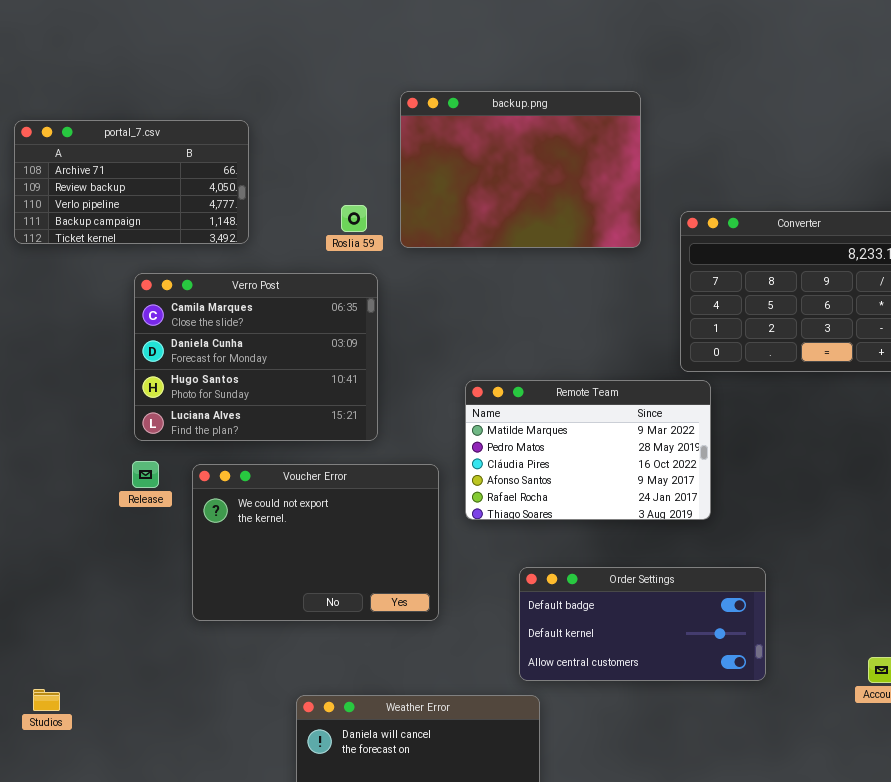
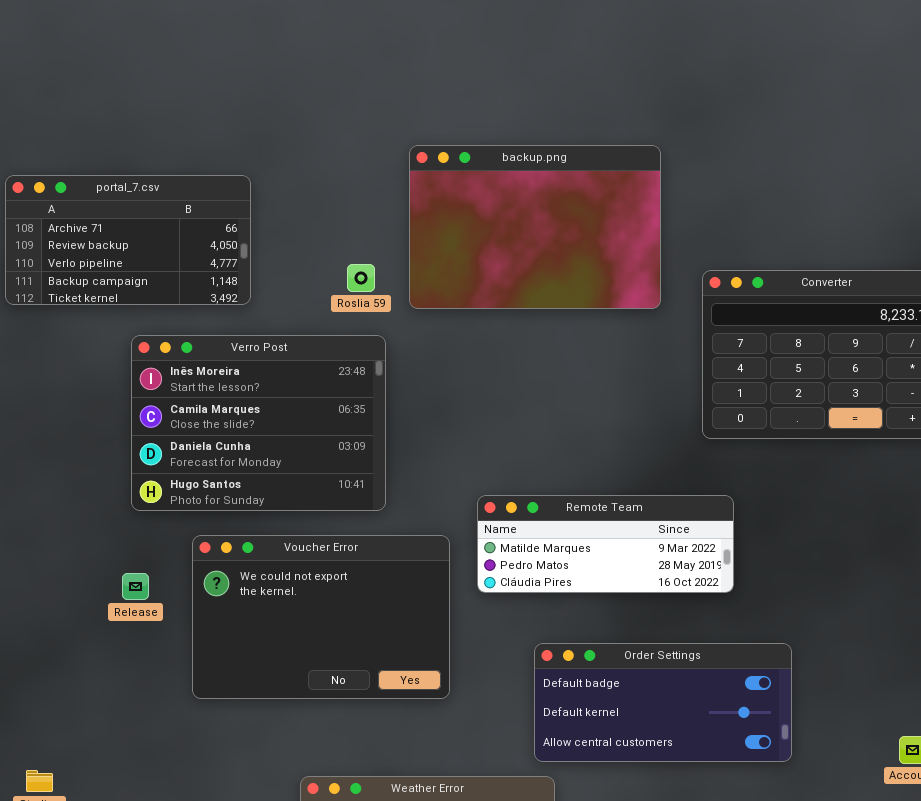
Verro Post: [134,273,378,441] -> [131,335,386,511], scrolled up 1 row
Remote Team: [465,380,711,520] -> [477,495,734,593], resized
Release: [132,461,159,488] -> [122,573,149,600], moved

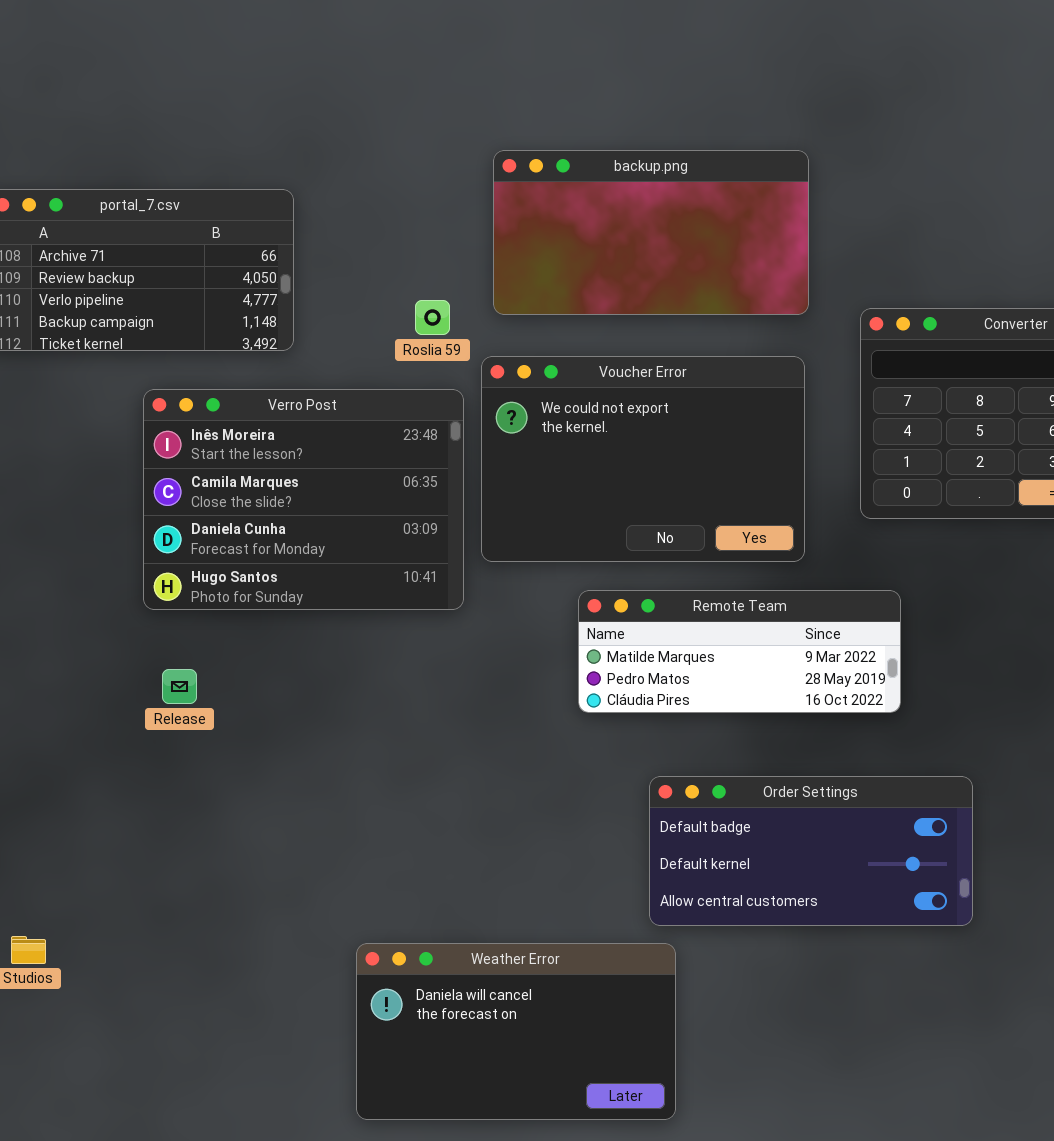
backup.png: [409,145,661,309] -> [493,150,809,315], resized
Voucher Error: [192,535,450,699] -> [481,356,805,562], moved
Release: [122,573,149,600] -> [162,669,197,704], moved

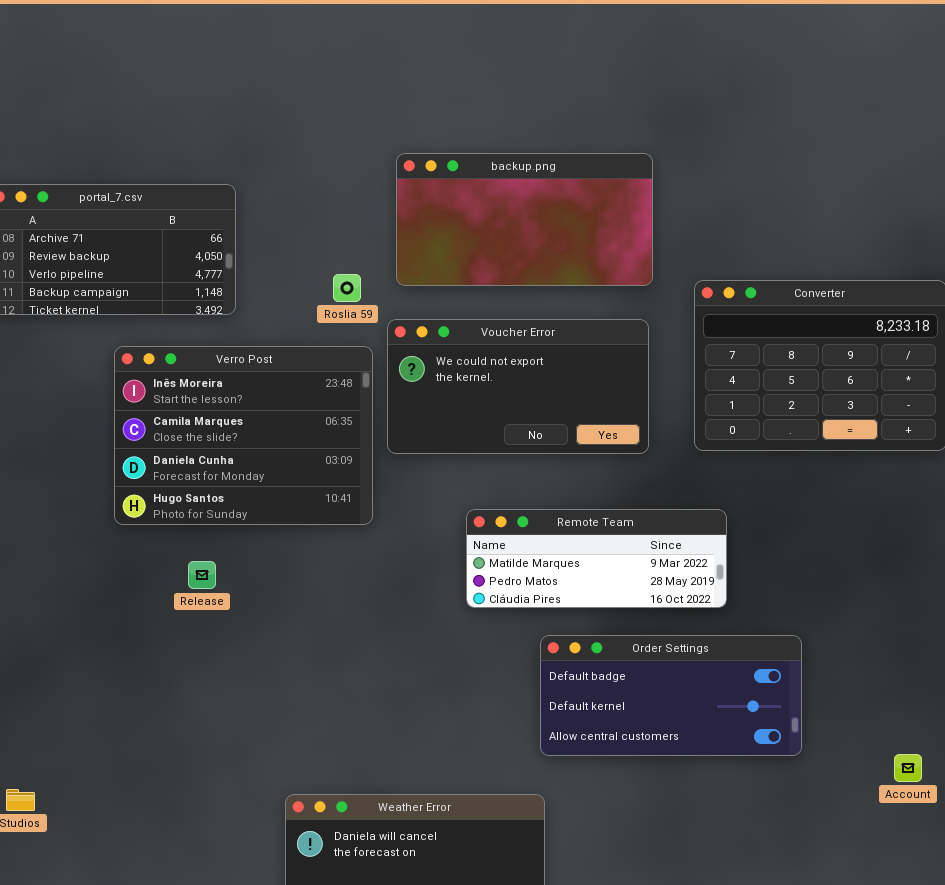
Voucher Error: [481,356,805,562] -> [387,319,649,454], resized
Release: [162,669,197,704] -> [188,561,216,589], moved
Order Settings: [649,776,973,926] -> [540,635,802,756], moved

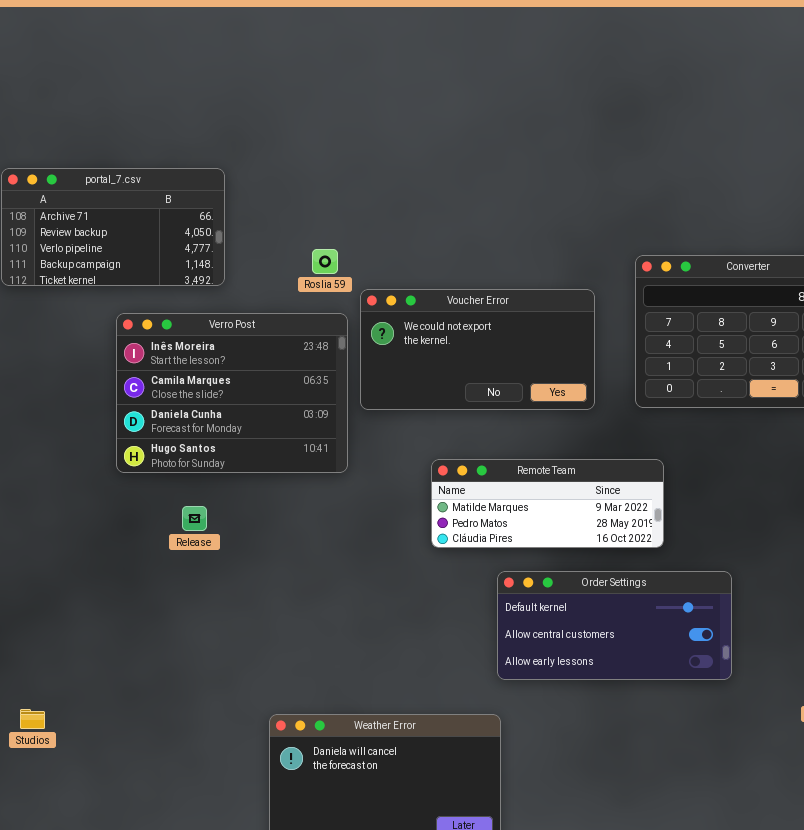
backup.png: [396,153,653,286] -> none, closed
Order Settings: [540,635,802,756] -> [497,571,732,680], scrolled down 1 row

